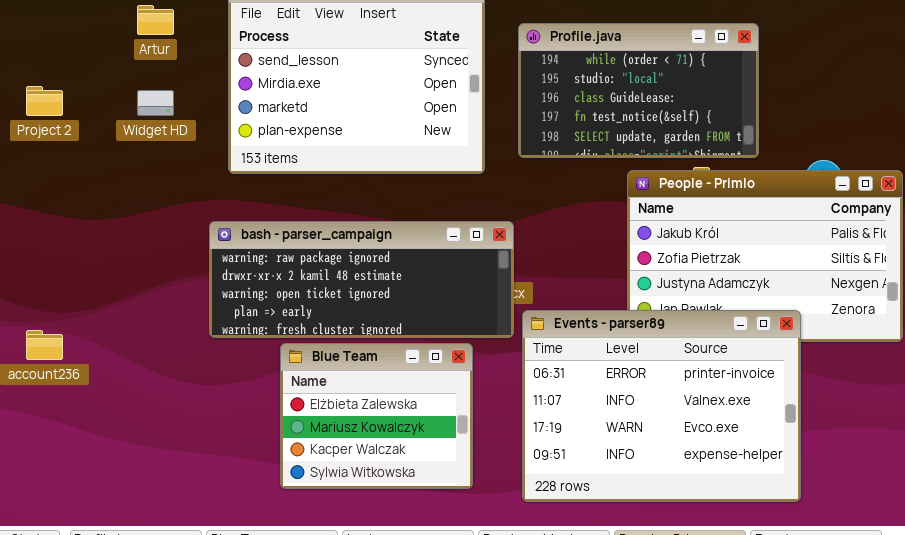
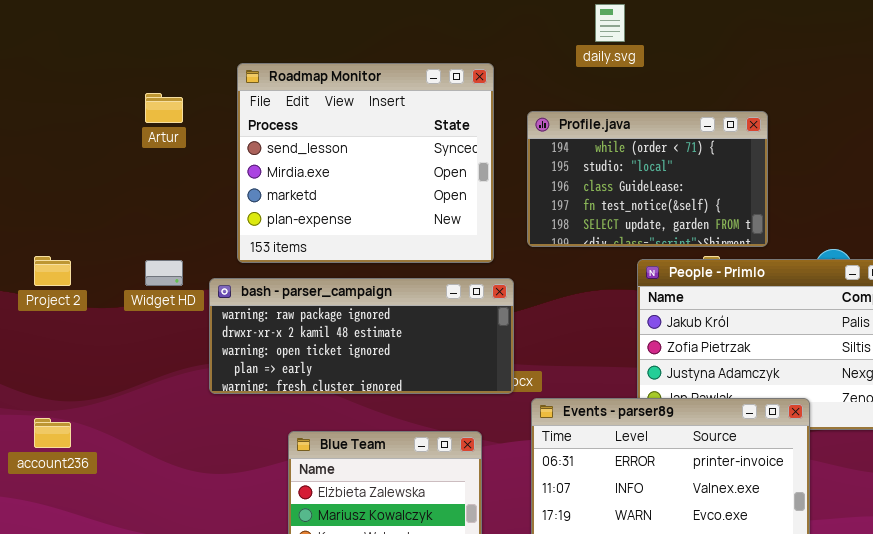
Project 2: [26,86,63,116] -> [34,256,71,286], moved
Widget HD: [137,90,174,116] -> [145,260,183,286], moved
bash - parser_campaign: [209,221,514,338] -> [209,278,514,394], moved

